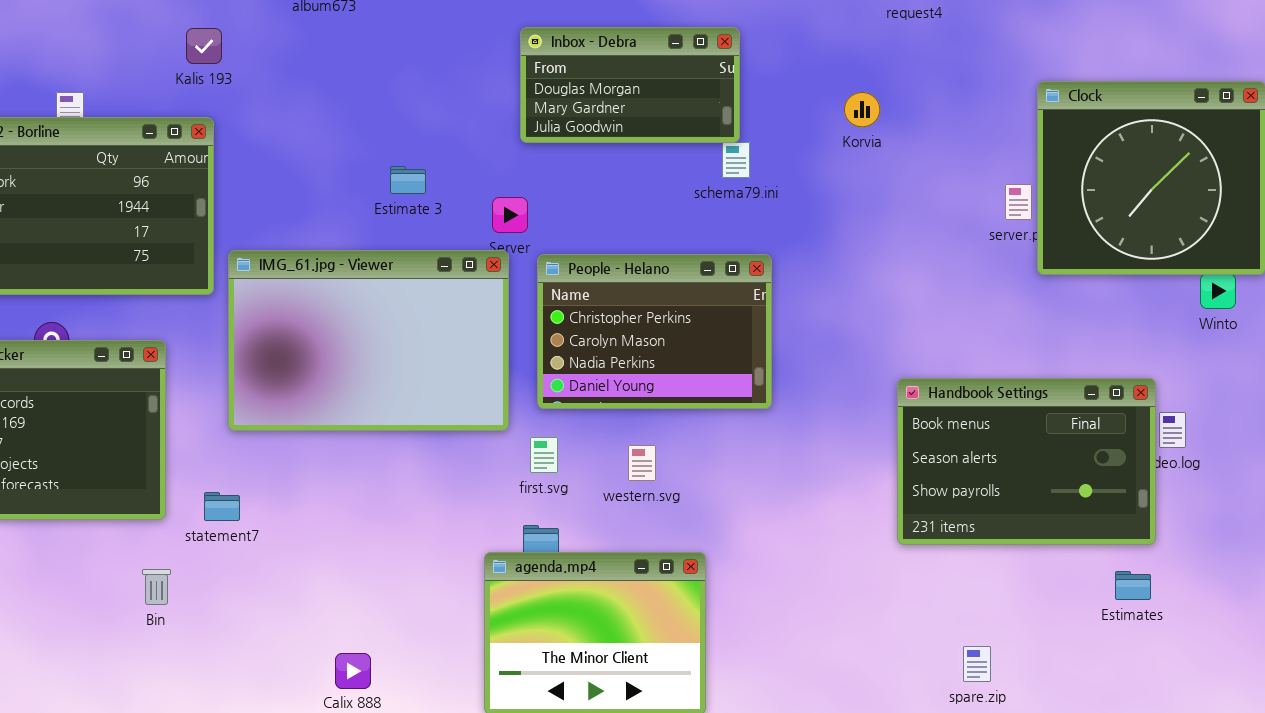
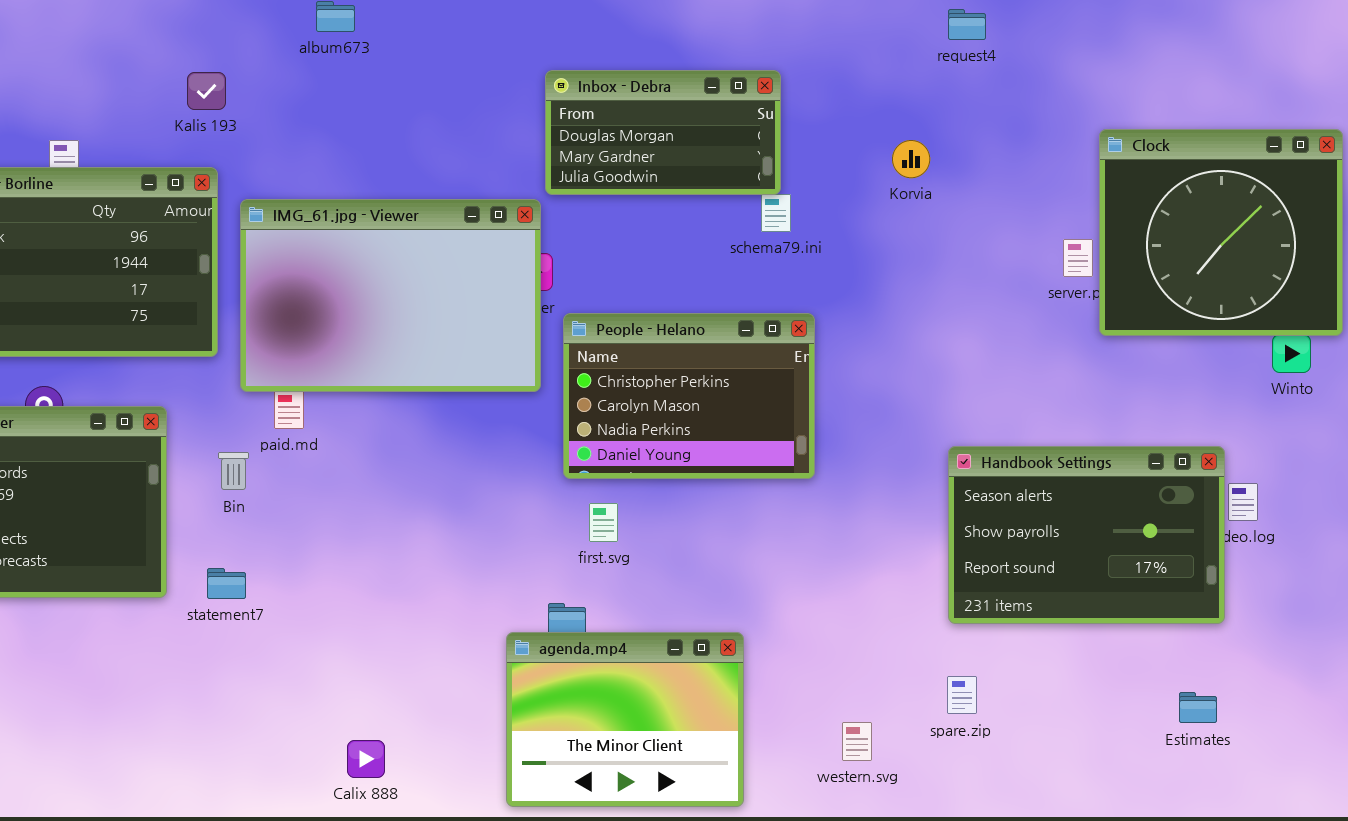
IMG_61.jpg - Viewer: [228,250,509,431] -> [240,199,541,392], moved
Handbook Settings: [897,378,1156,545] -> [948,446,1225,624], scrolled down 1 row
first.svg: [530,437,558,473] -> [589,503,618,542], moved
western.svg: [628,445,656,481] -> [842,722,872,761], moved
Bin: [142,569,171,605] -> [218,452,249,490], moved
Estimates: [1115,571,1151,600] -> [1179,692,1217,723], moved
spare.zip: [963,646,991,682] -> [947,676,977,714], moved

